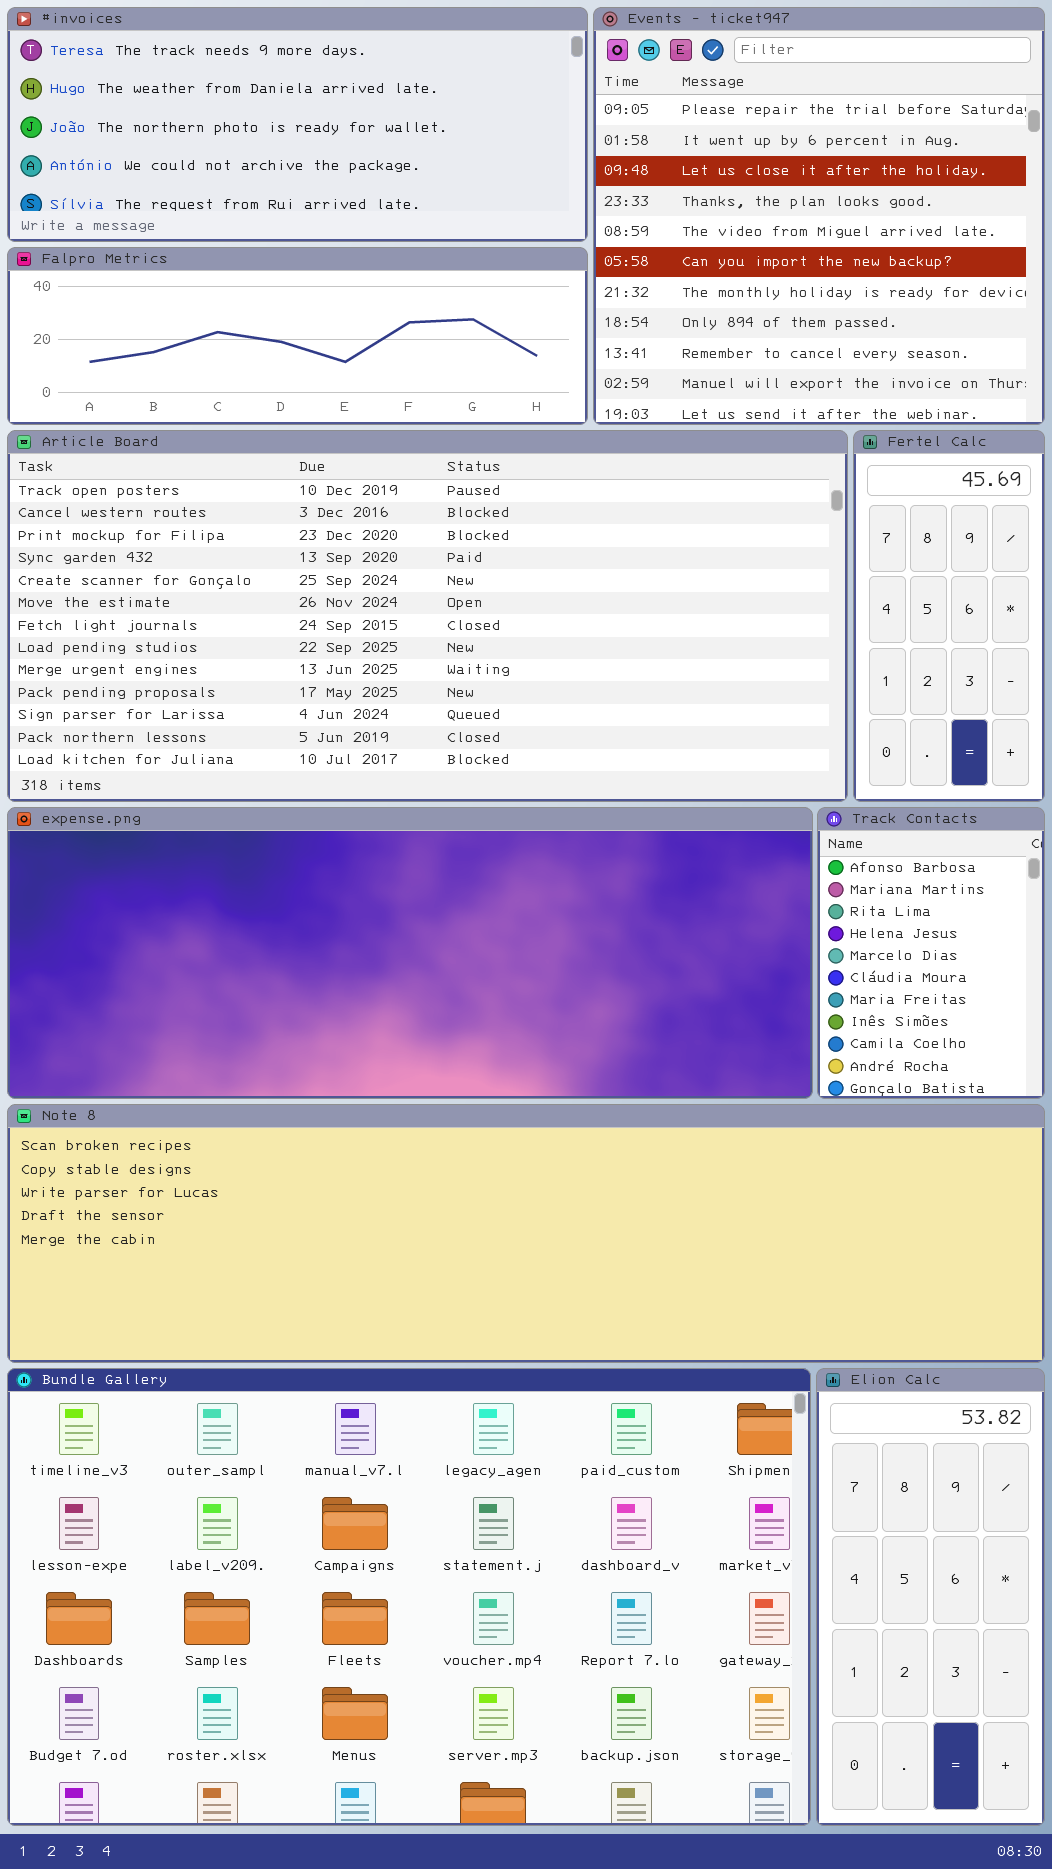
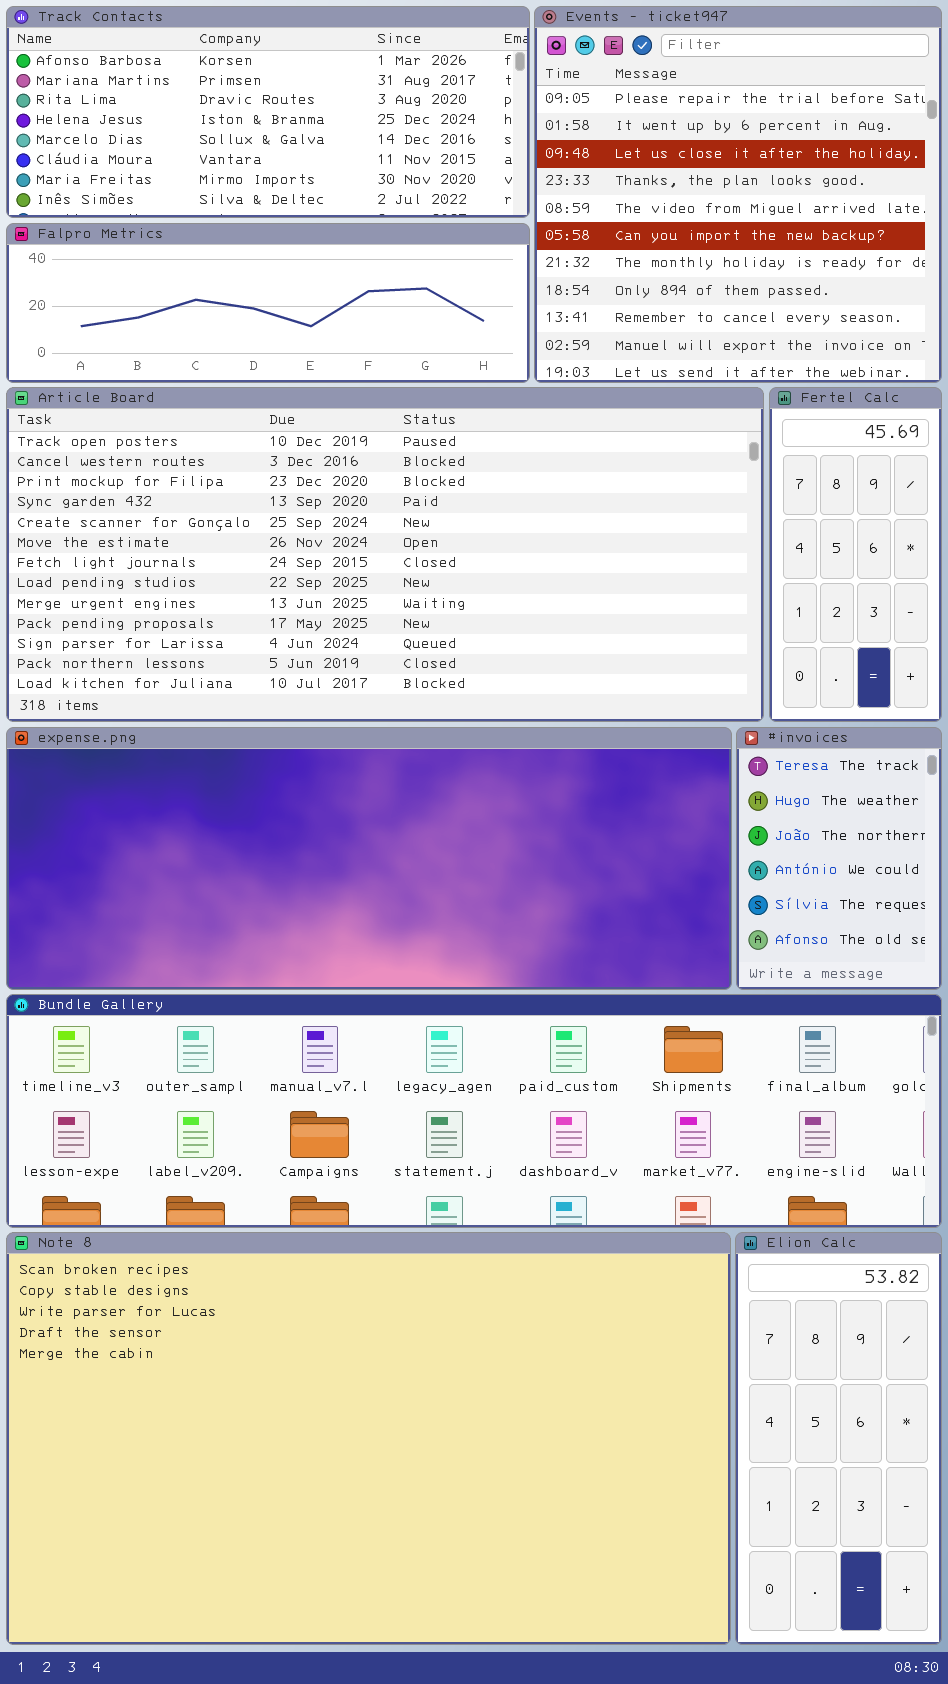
#invoices: [7,7,588,242] -> [736,727,942,990], moved, resized
Track Contacts: [817,807,1045,1099] -> [6,6,530,218], moved, resized
Note 8: [7,1104,1045,1363] -> [6,1232,731,1645], moved, resized
Bundle Gallery: [7,1368,811,1826] -> [6,994,942,1228], moved, resized

